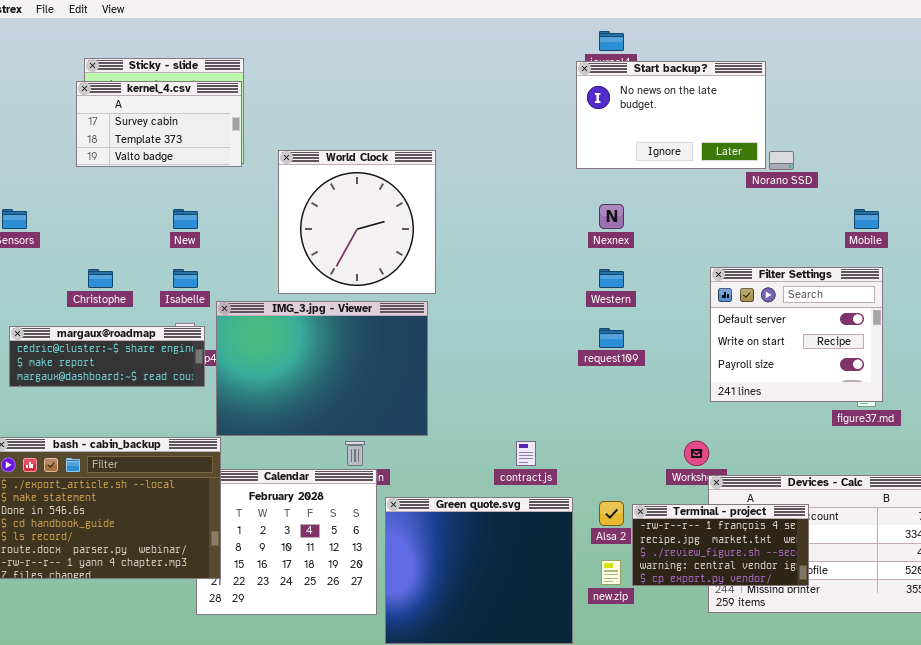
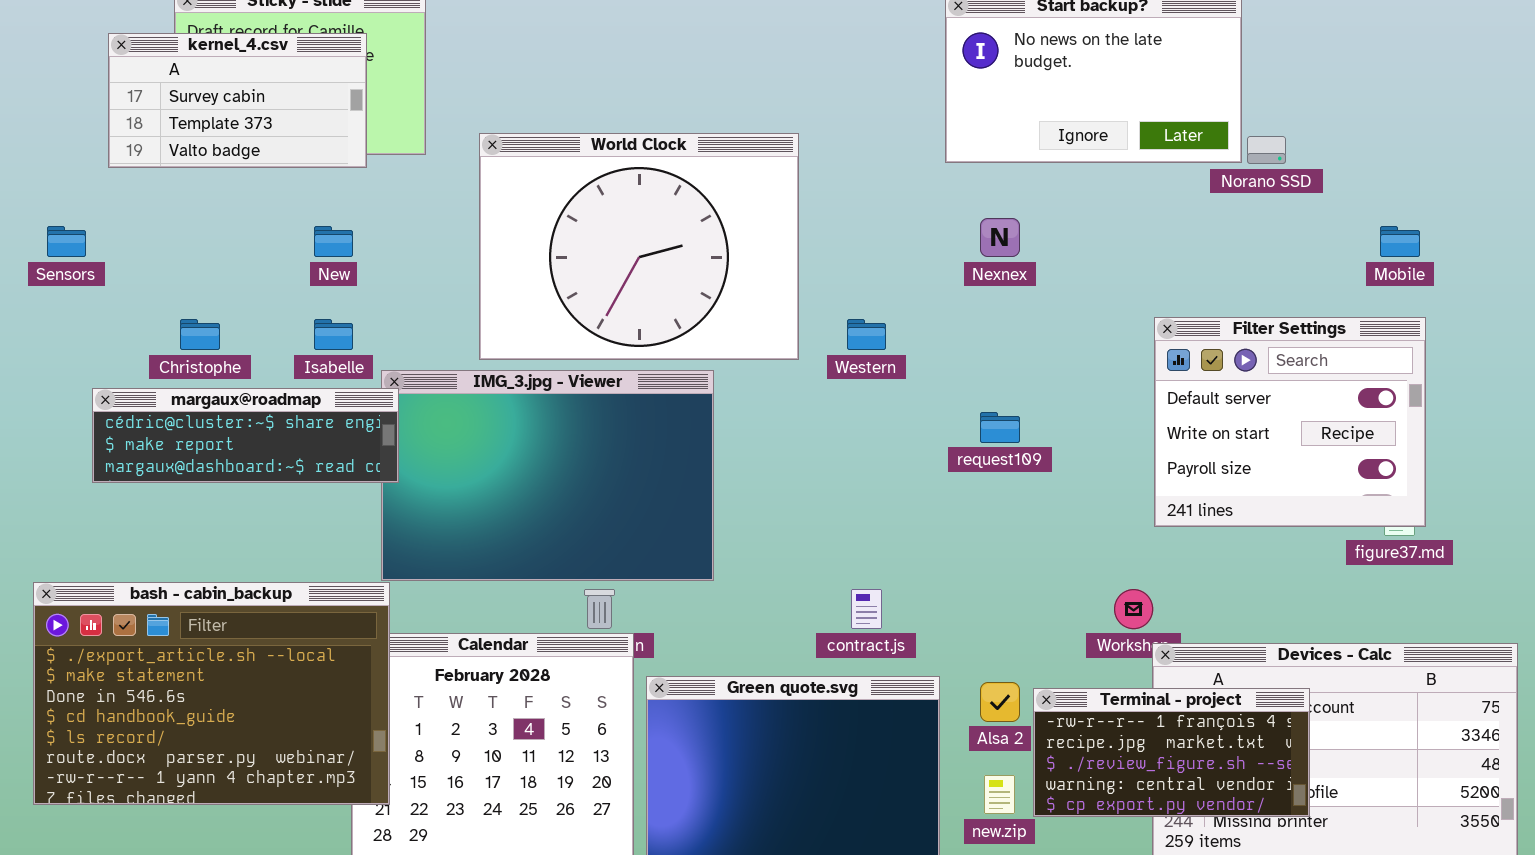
kernel_4.csv: [76,81,242,167] -> [108,33,367,168], moved
World Clock: [278,150,436,294] -> [479,133,799,360], resized
Western: [599,269,624,288] -> [847,319,886,350], moved
margaux@roadmap: [9,326,205,387] -> [92,388,399,483], moved

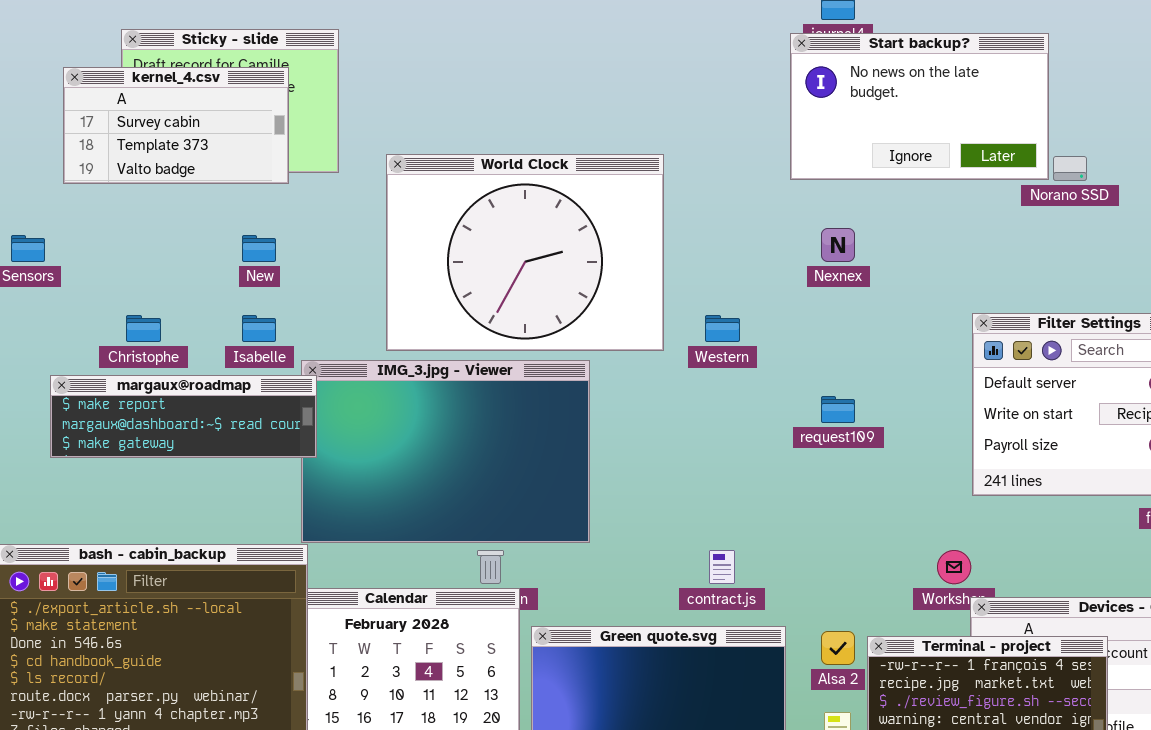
margaux@roadmap: [92,388,399,483] -> [50,375,317,458], scrolled down 1 row

